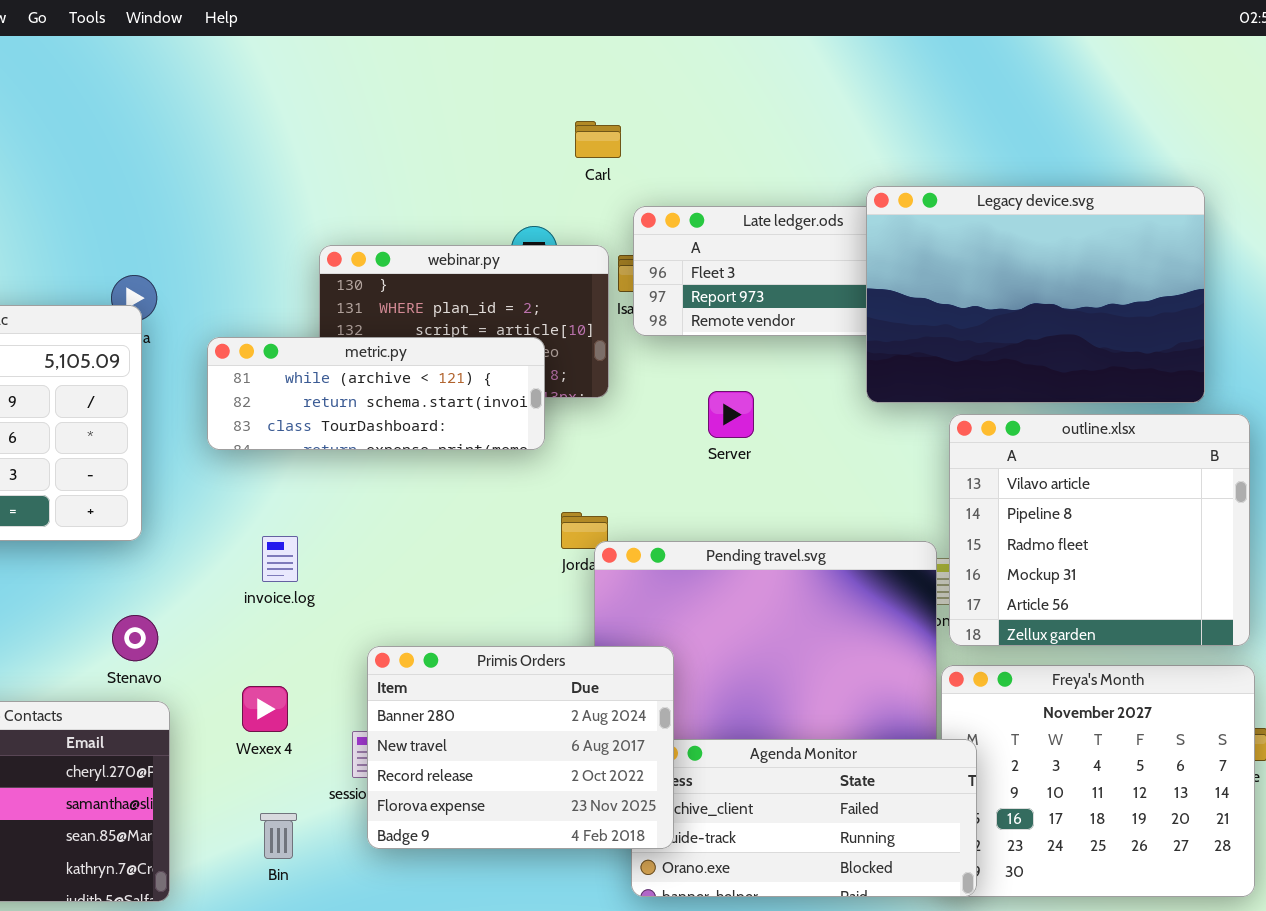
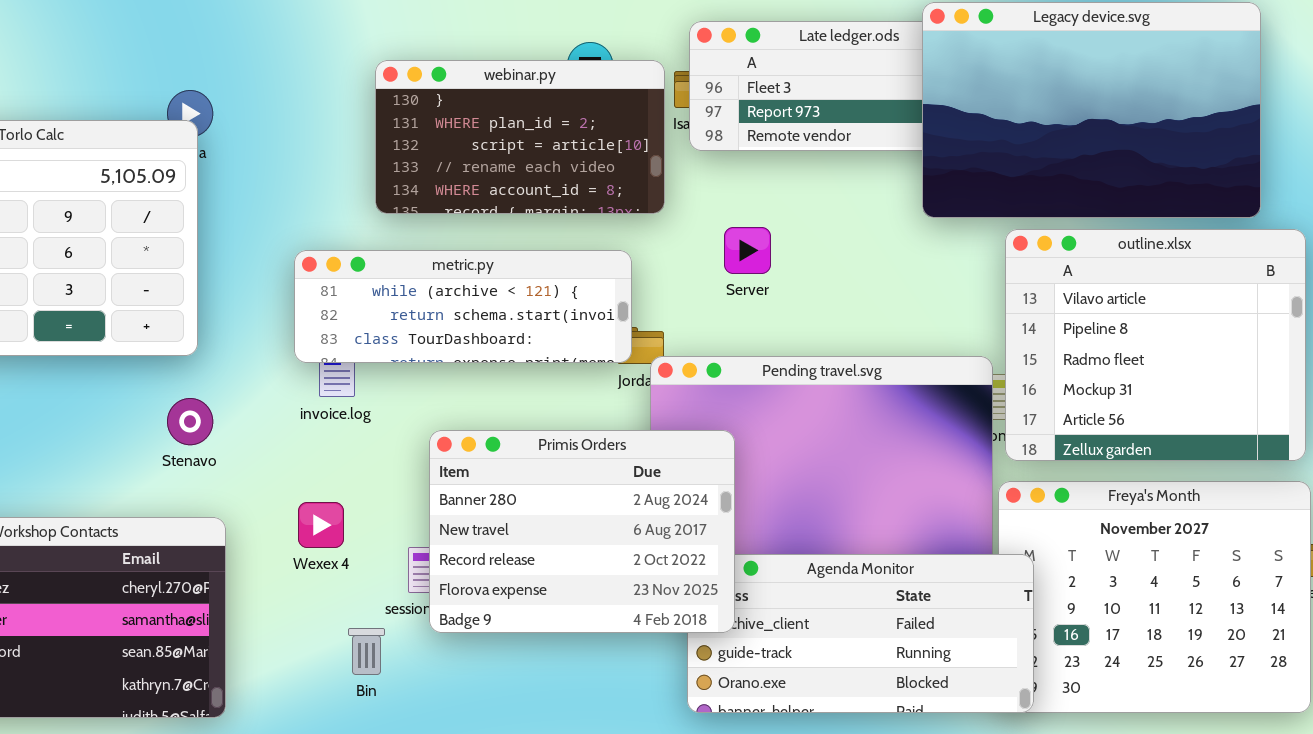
metric.py: [207,337,545,450] -> [294,250,632,363], moved
Server: [708,391,754,438] -> [724,227,771,274], moved
Stenavo: [112,615,158,661] -> [167,398,213,445], moved
Primis Orders: [367,646,674,849] -> [429,430,735,633], moved
Bin: [260,813,297,859] -> [348,628,385,675], moved

